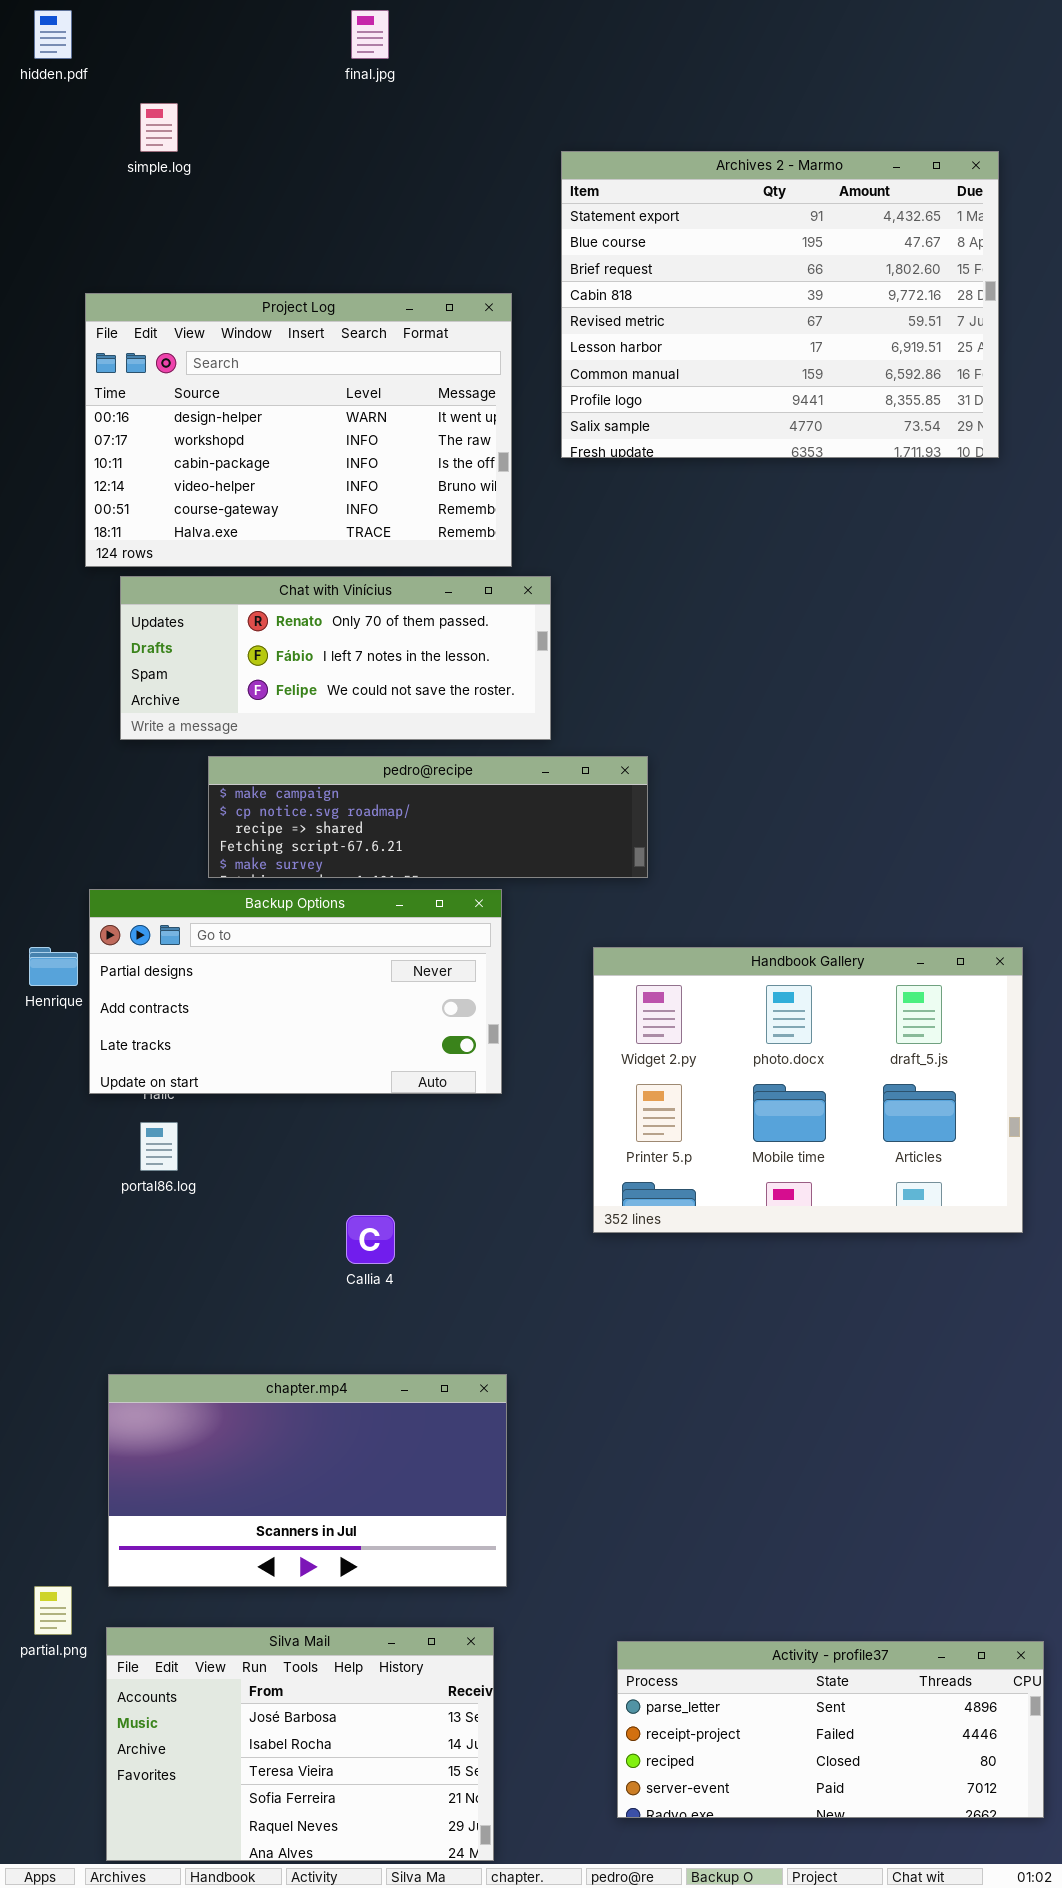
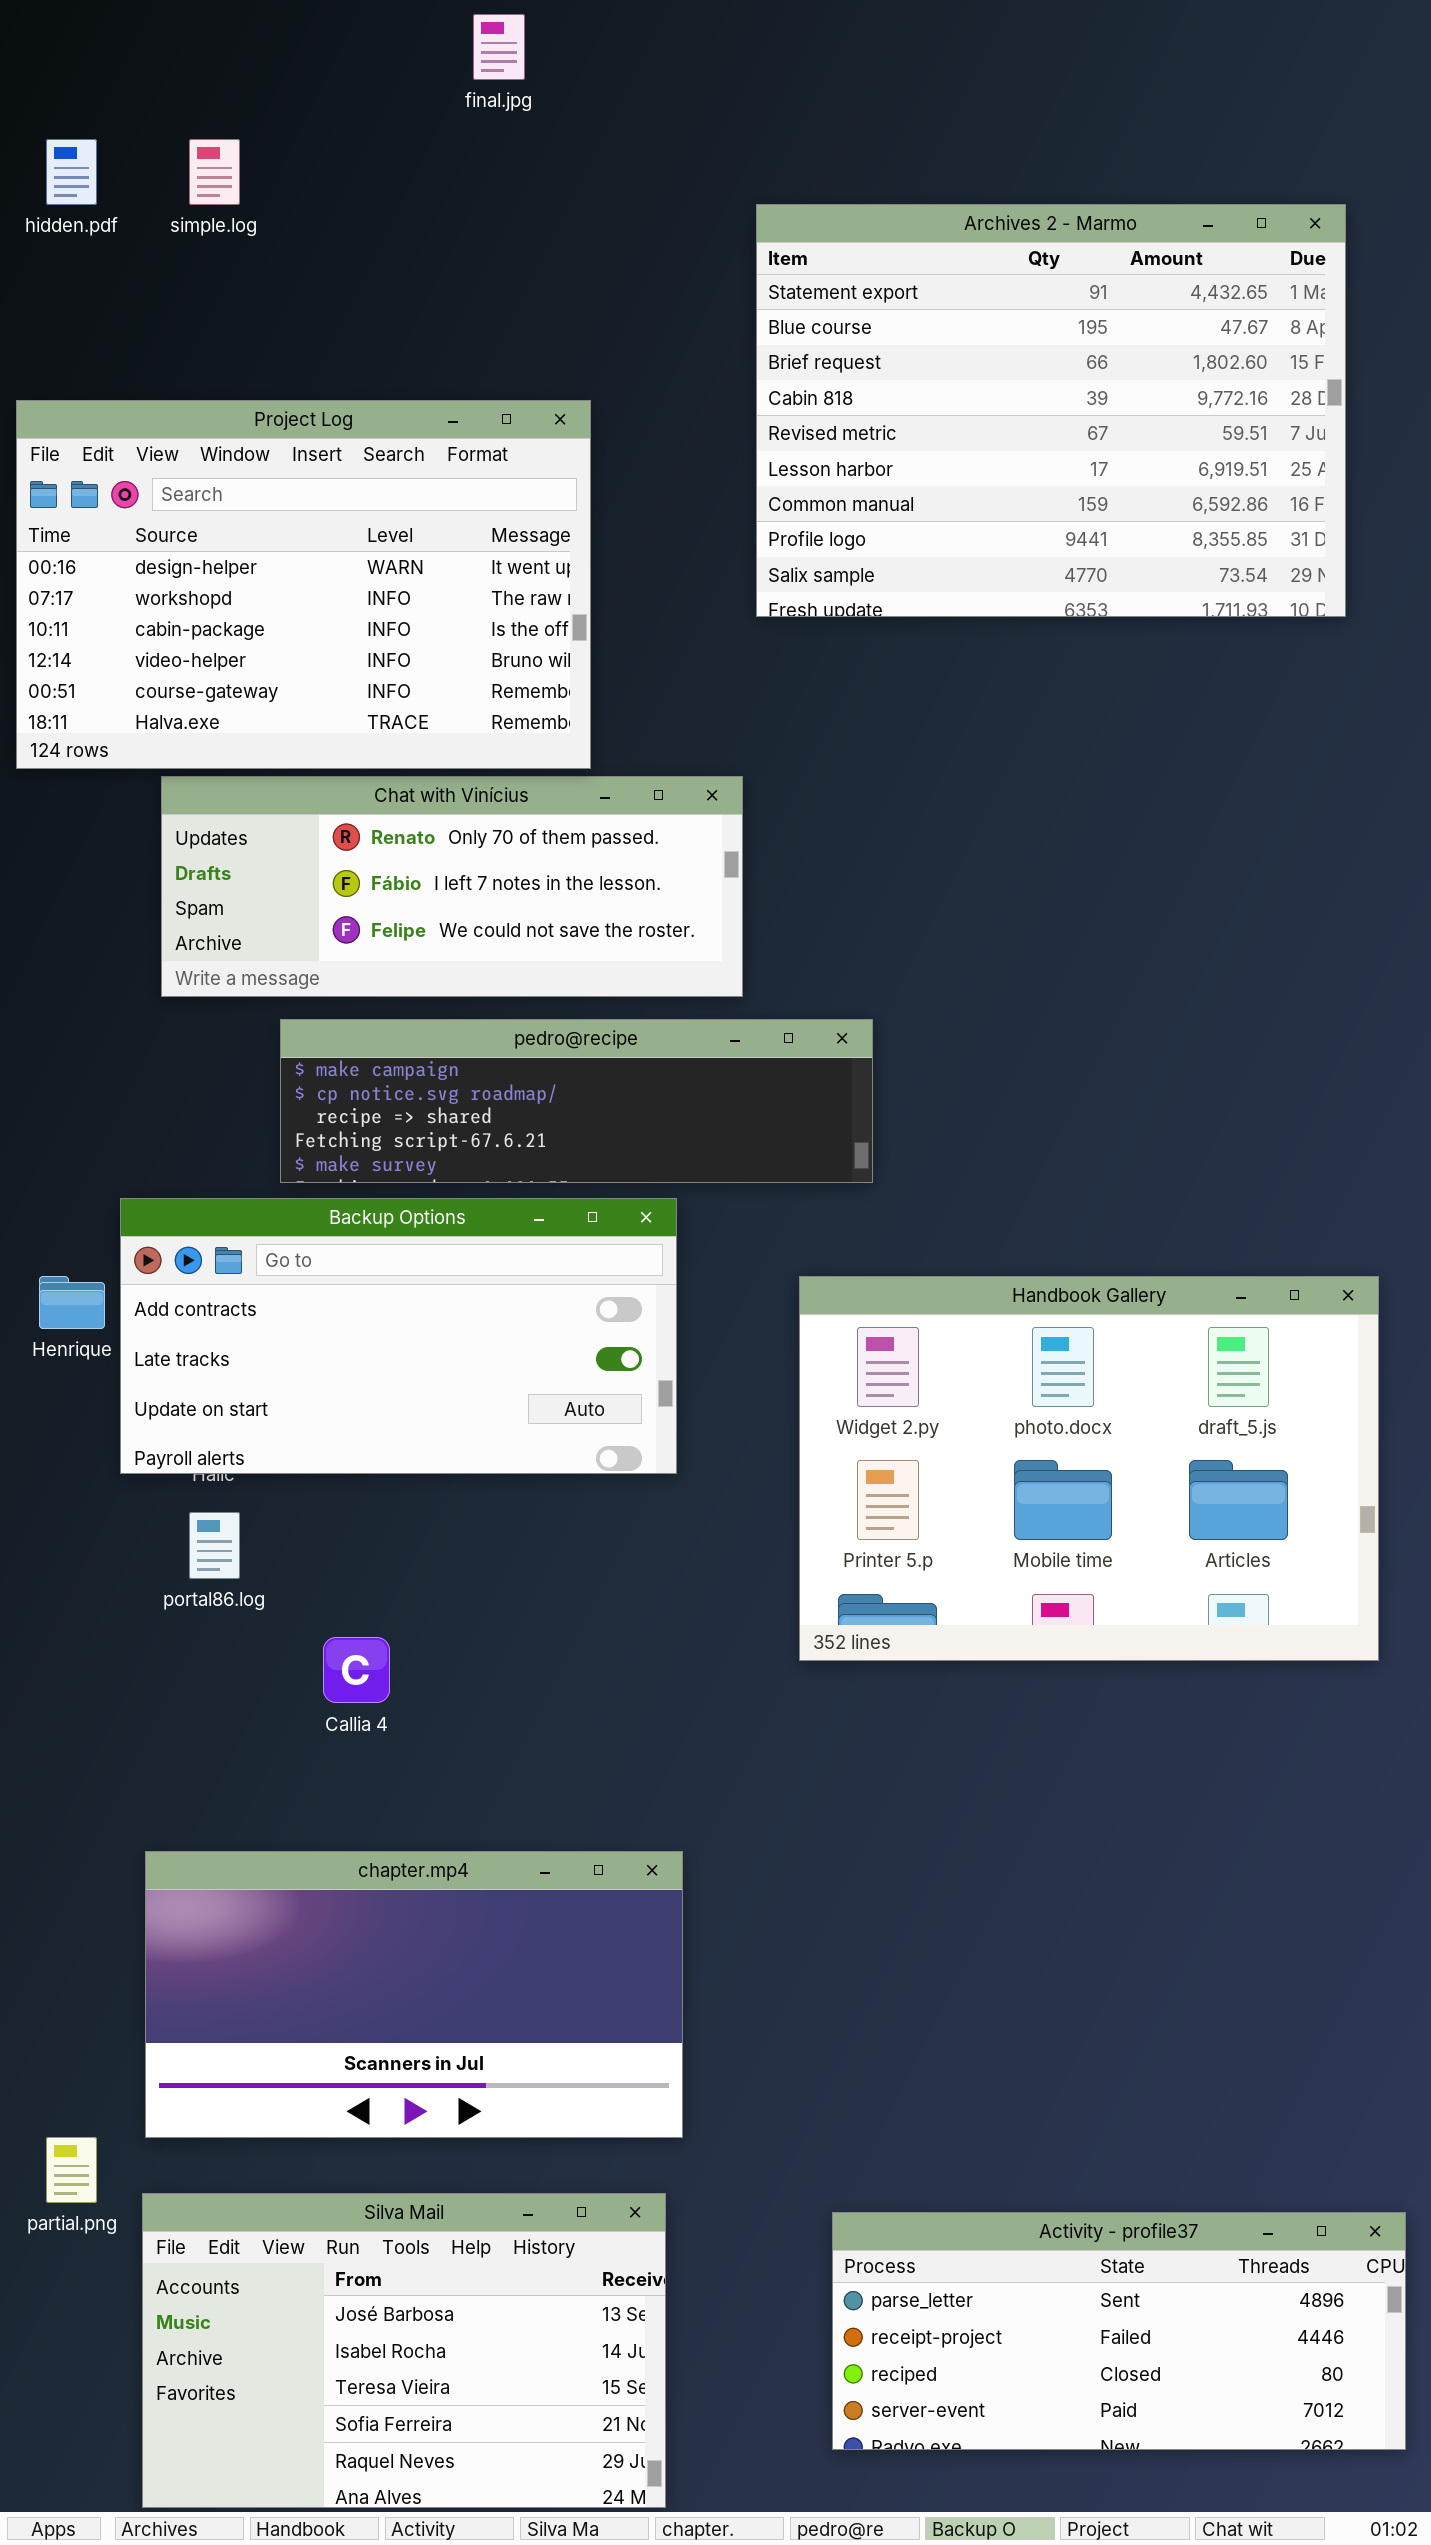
hidden.pdf: [34,10,72,59] -> [46,139,97,205], moved
Project Log: [85,293,512,567] -> [16,400,591,769], moved
Backup Options: [89,889,502,1094] -> [120,1198,677,1474], scrolled down 1 row
Callia 4: [346,1215,395,1264] -> [323,1637,390,1703], moved

